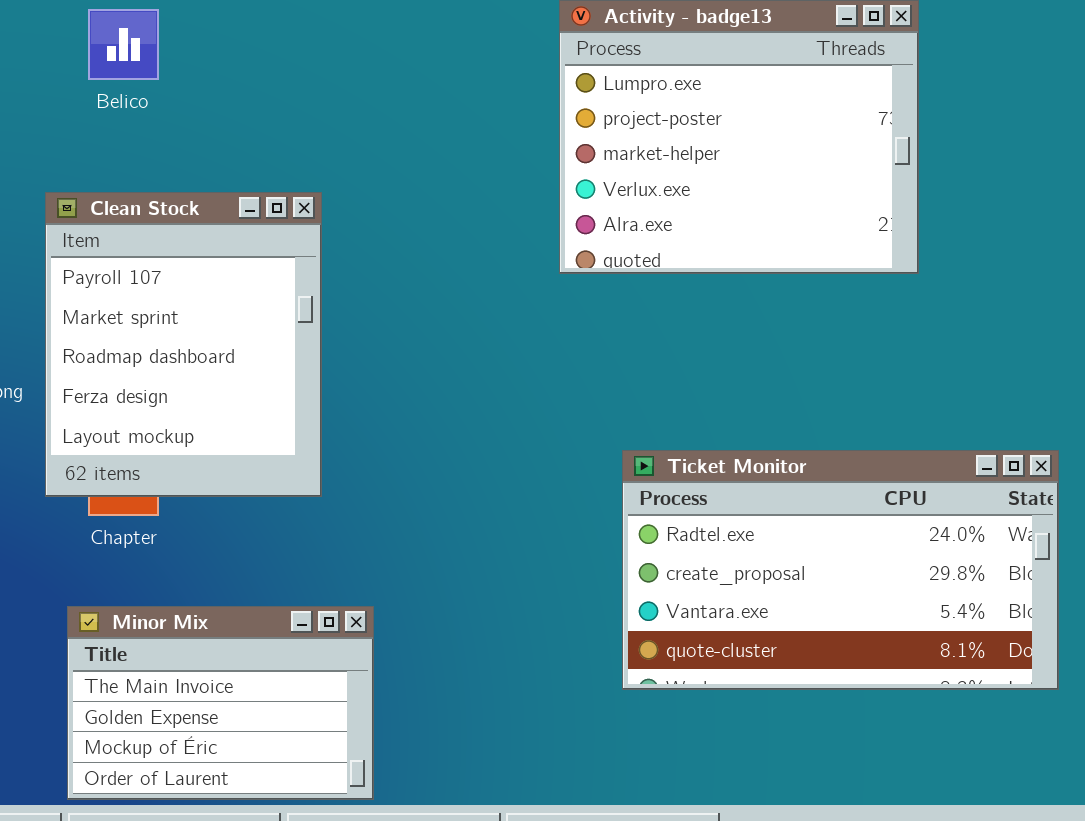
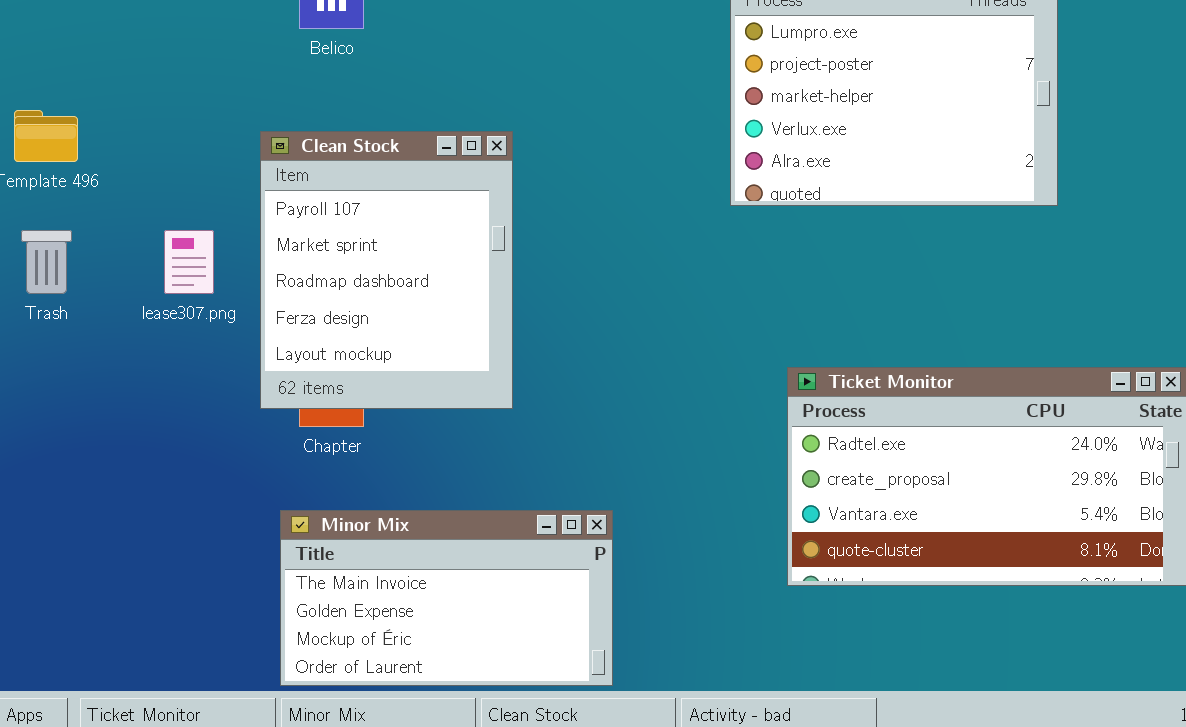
Minor Mix: [67,606,374,800] -> [280,510,613,686], resized

